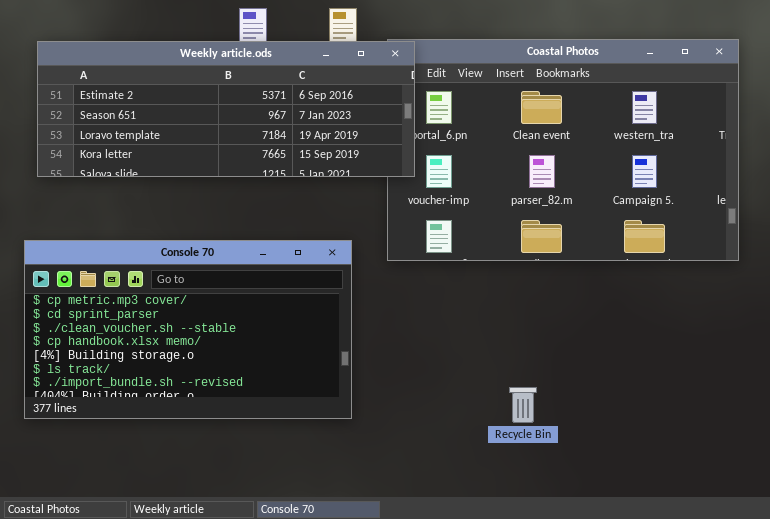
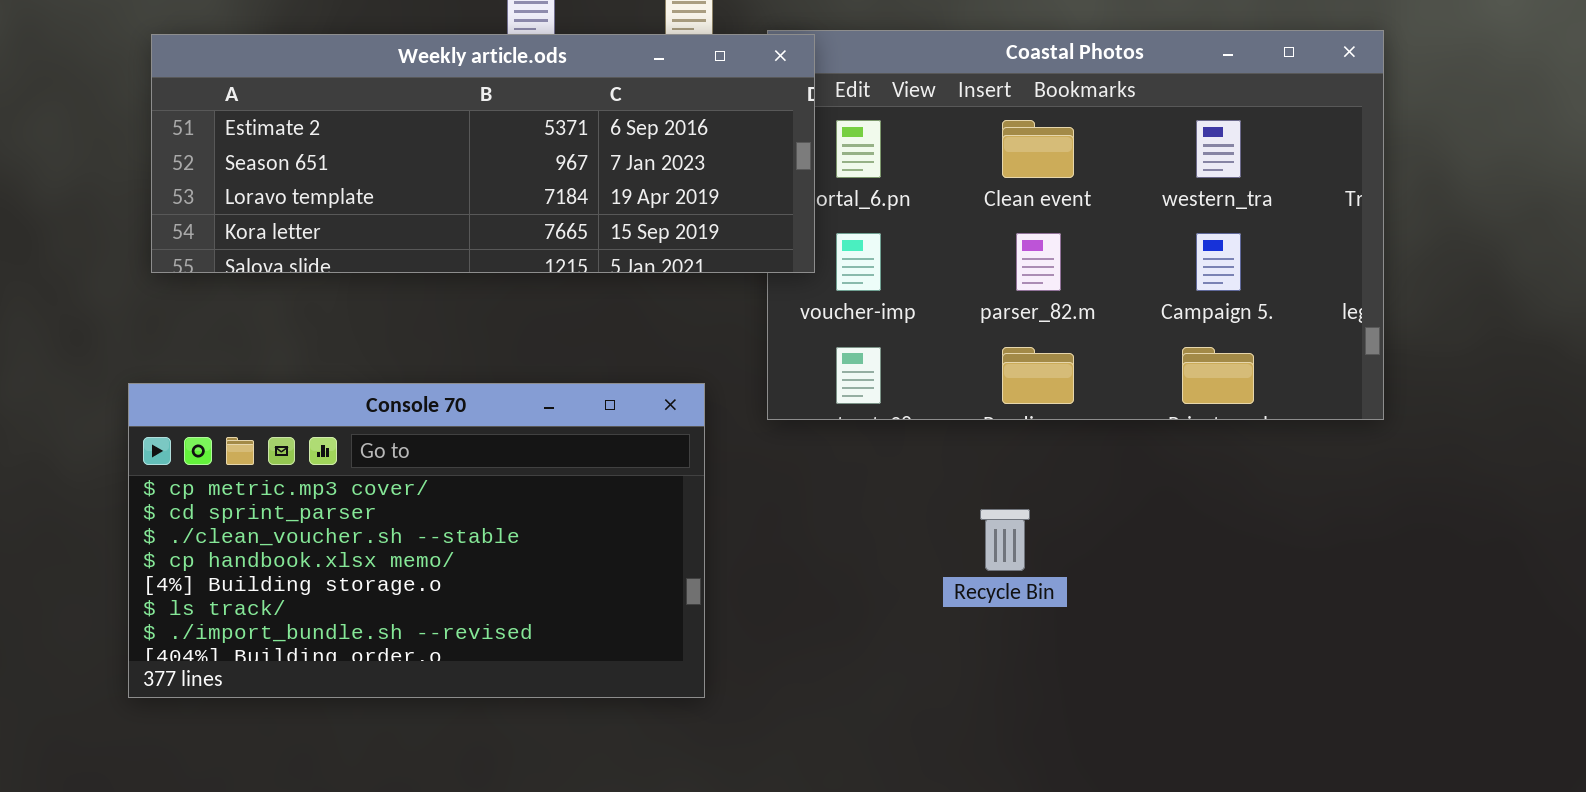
Recycle Bin: [509,387,537,423] -> [980,509,1030,571], moved

